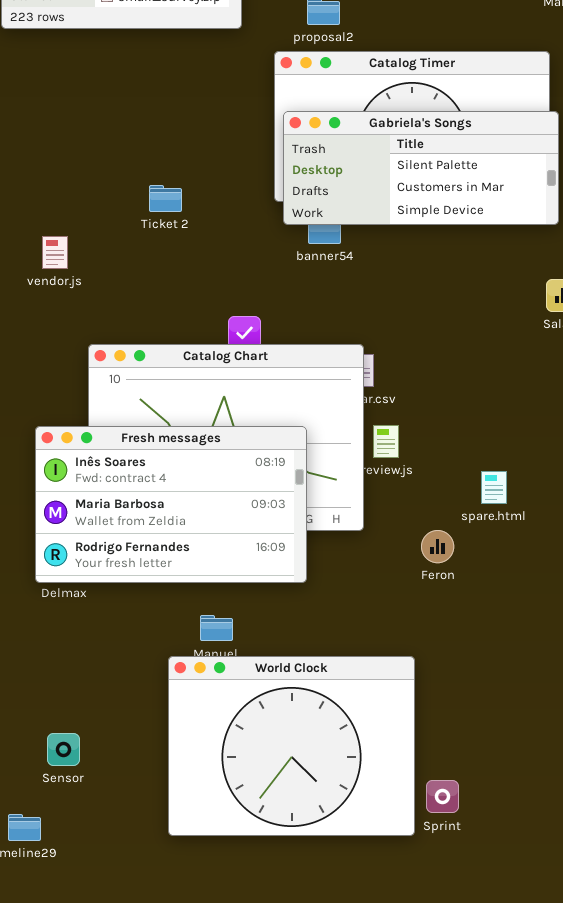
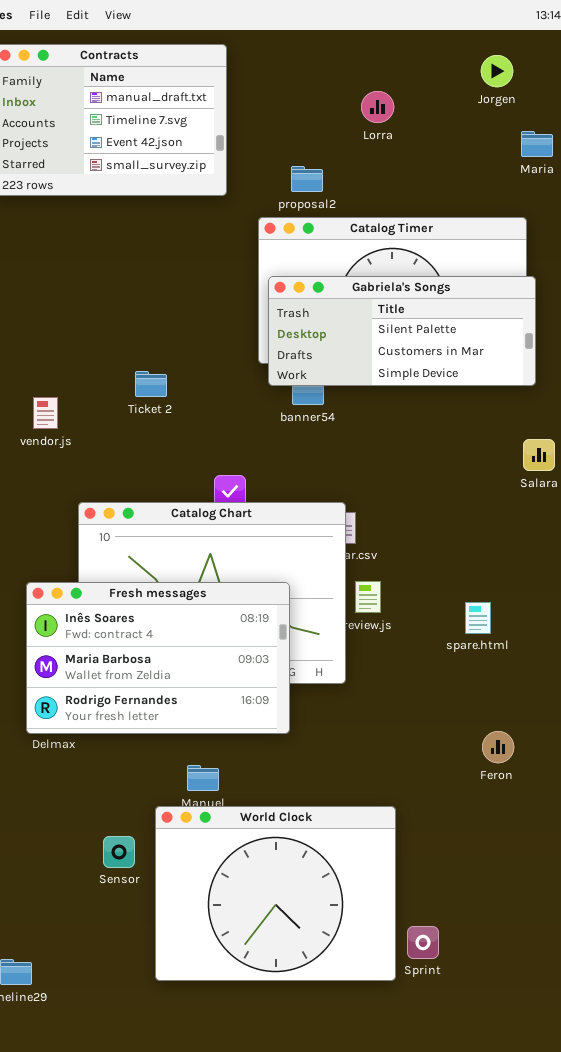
Ticket 2: [149,185,182,212] -> [135,371,167,397], moved
spare.html: [481,471,507,504] -> [465,602,491,634], moved
Feron: [421,530,454,563] -> [482,731,514,763], moved
Sensor: [47,733,80,766] -> [103,836,135,868], moved

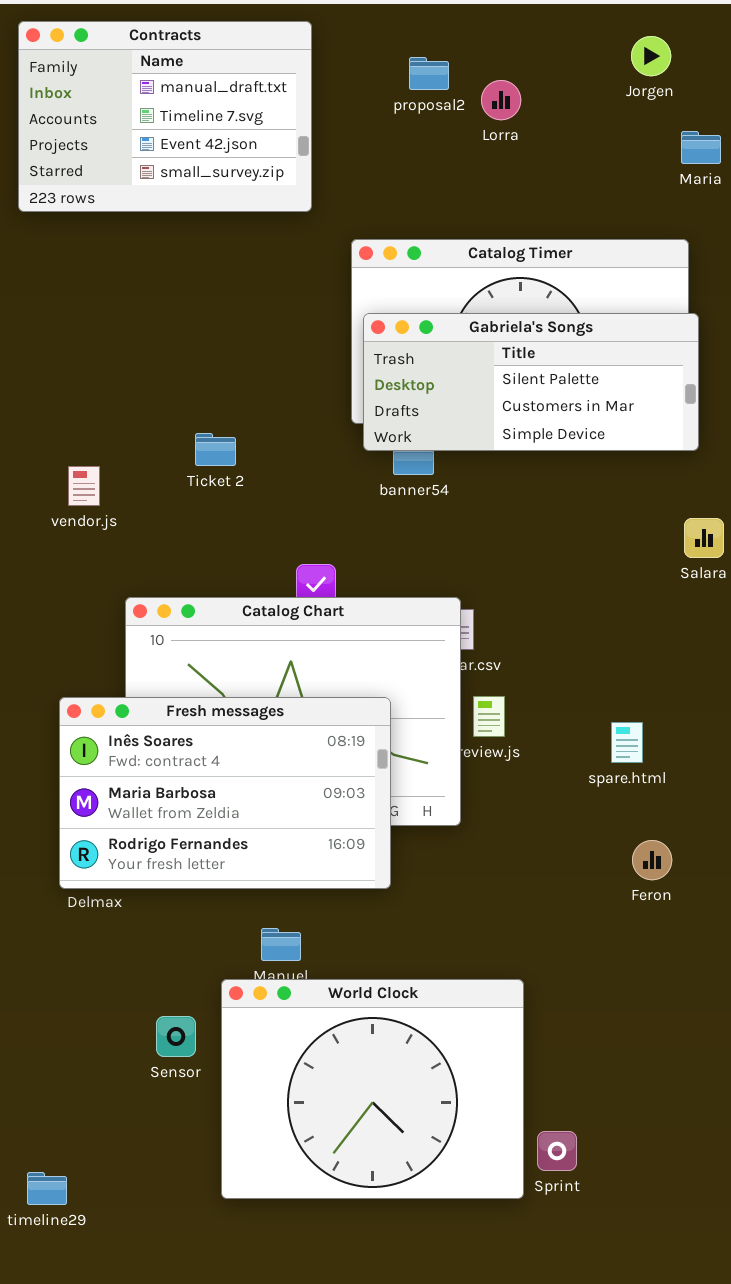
proposal2: [291,166,323,192] -> [409,57,449,90], moved
Feron: [482,731,514,763] -> [632,840,672,880], moved

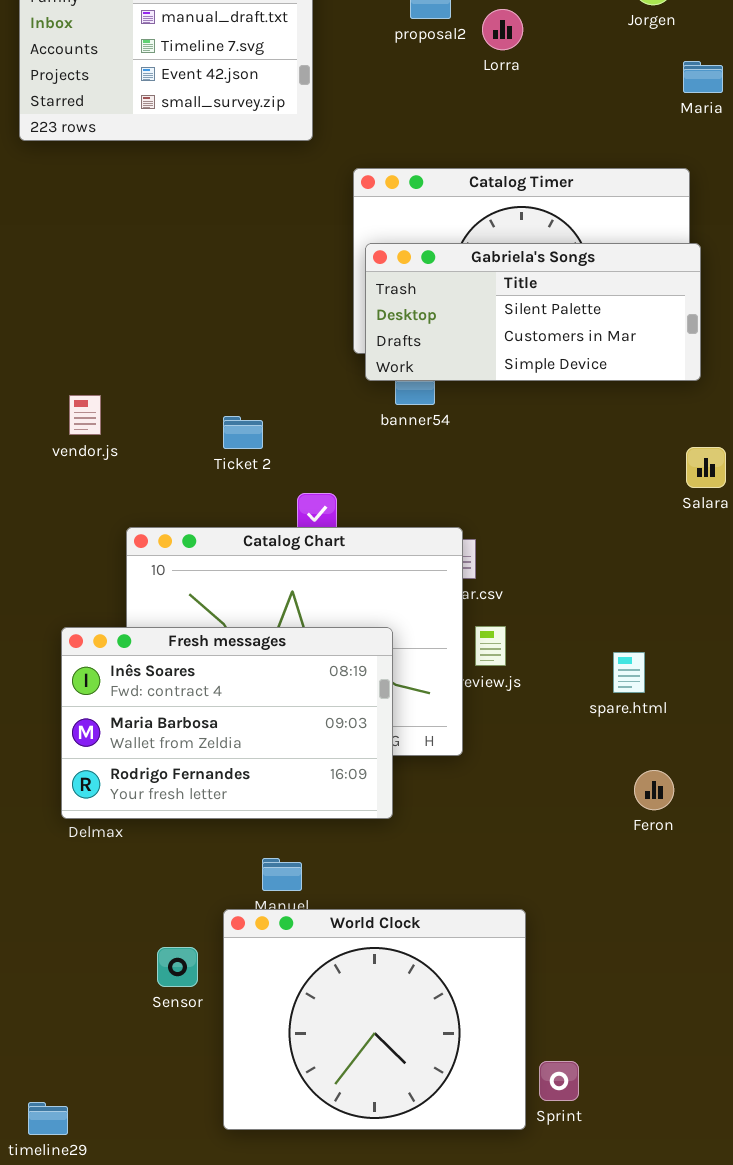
Ticket 2: [195,433,236,466] -> [223,416,263,449], moved

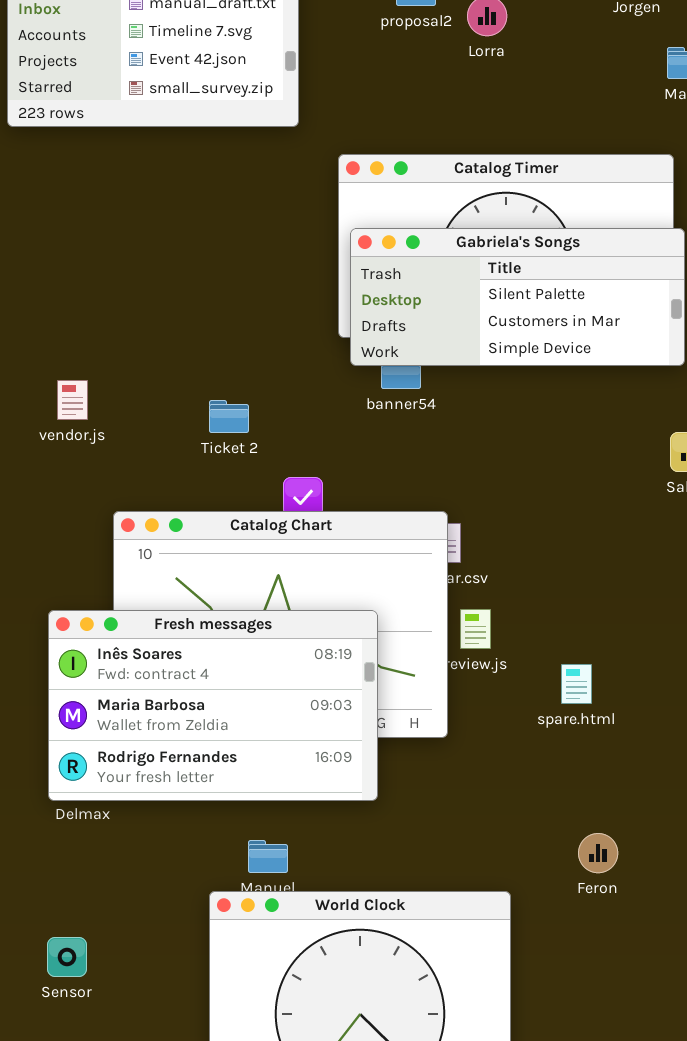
spare.html: [613,652,645,693] -> [561,664,592,704], moved
Feron: [634,770,674,810] -> [578,833,618,873], moved
Sensor: [157,947,198,987] -> [47,937,87,977], moved

